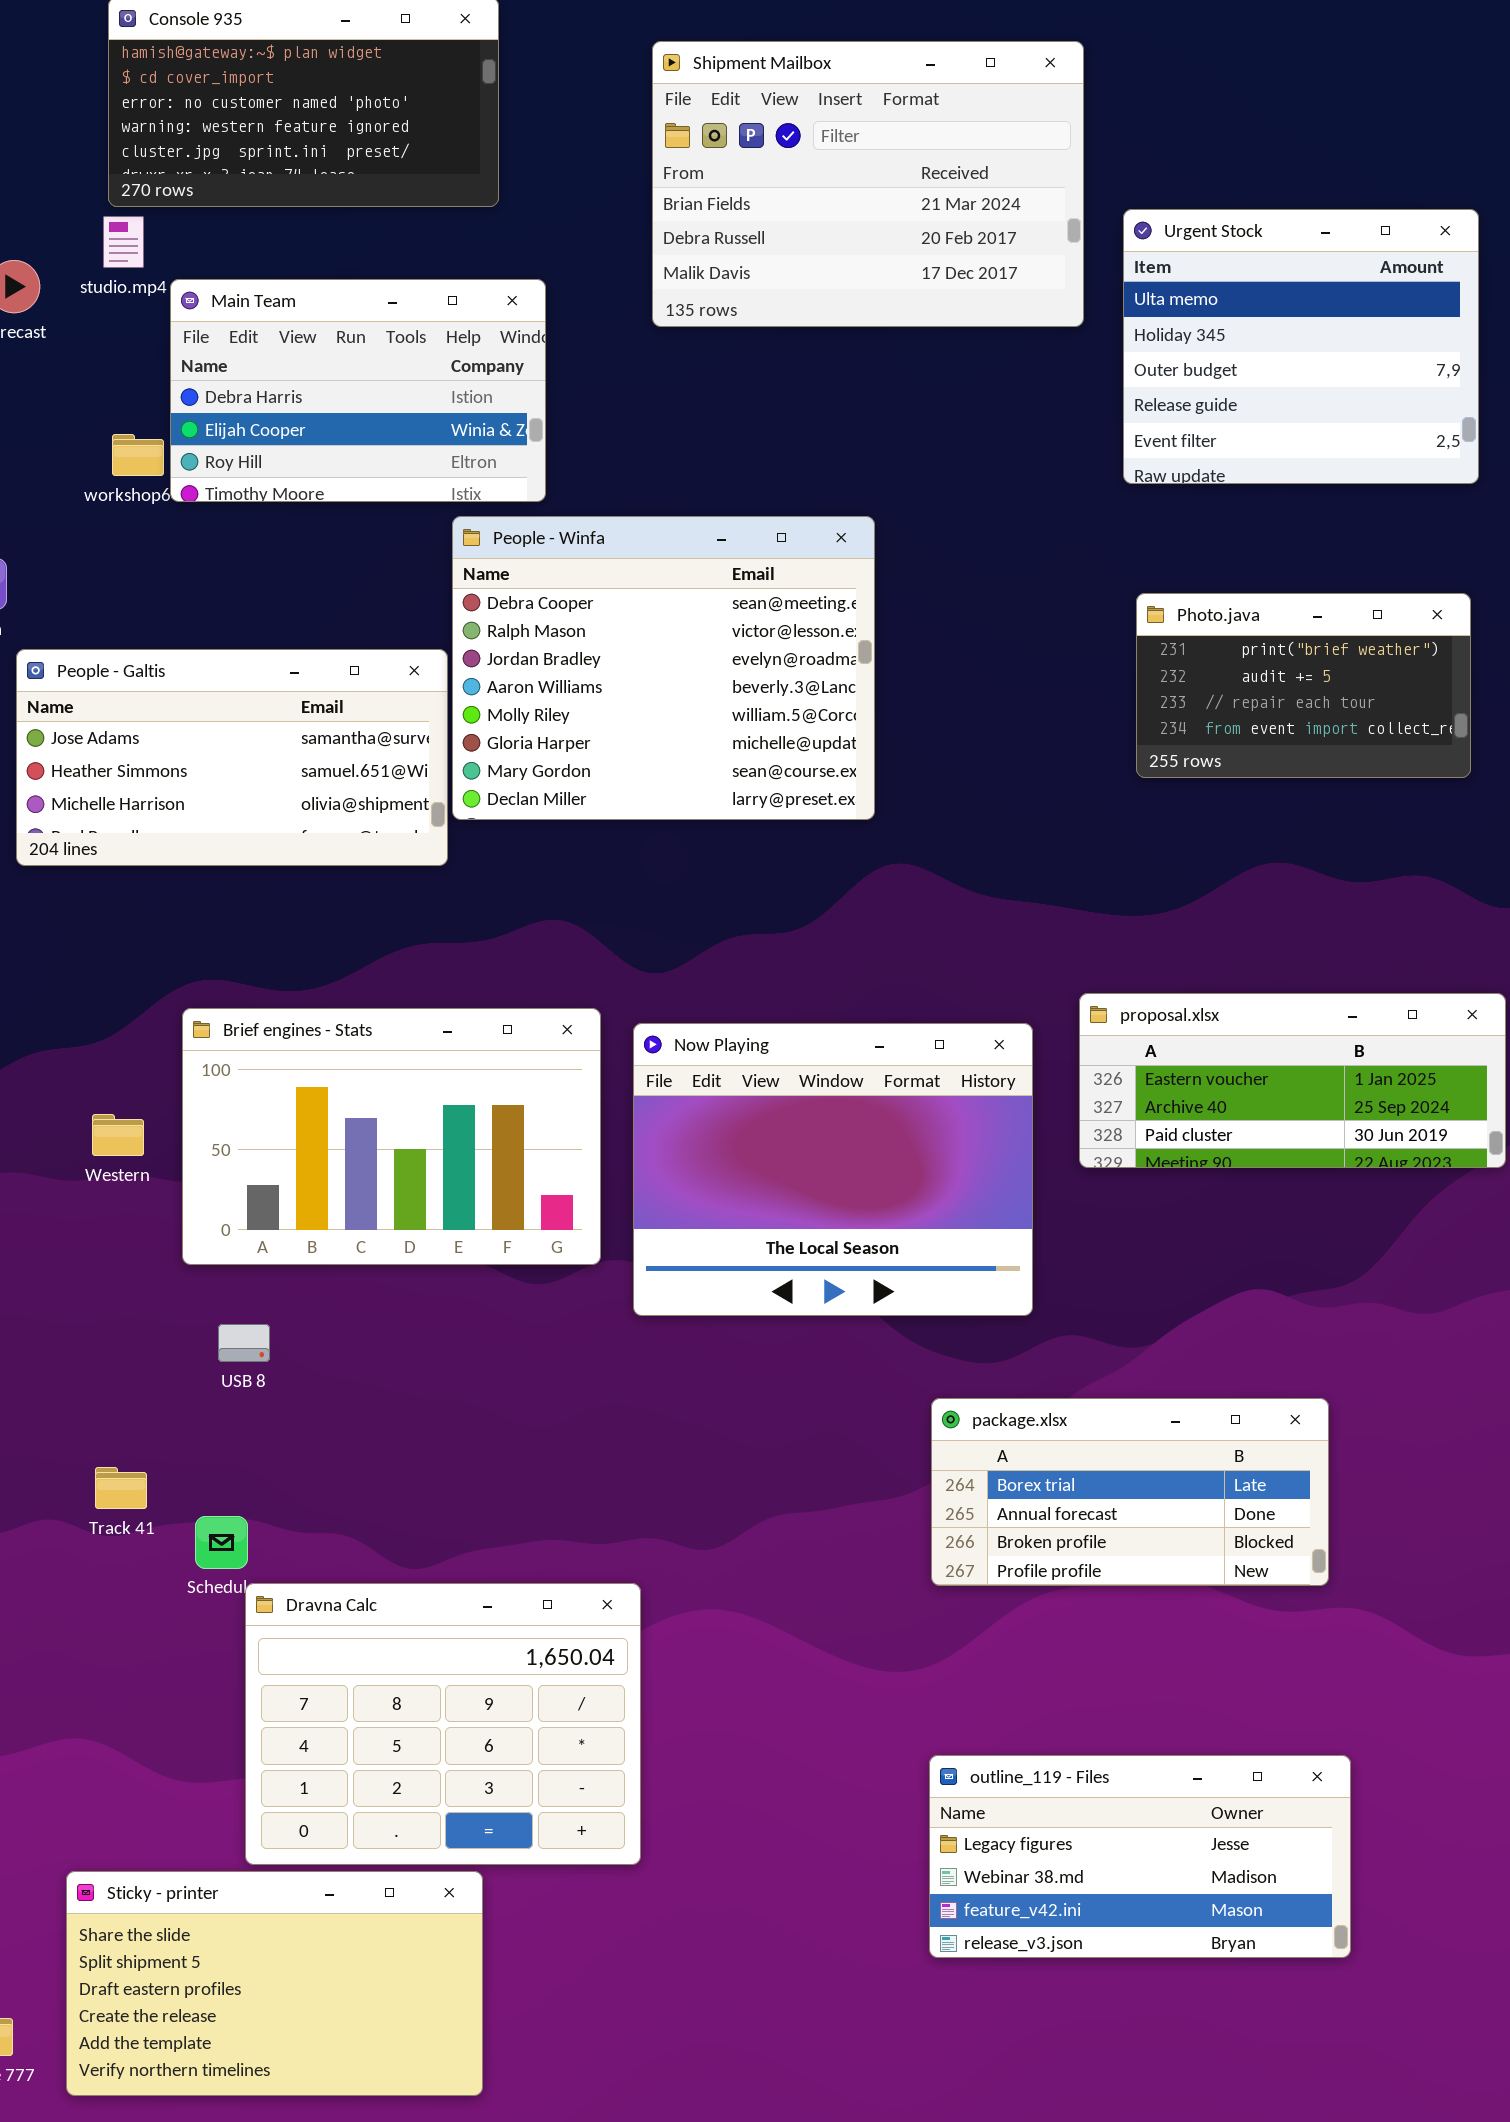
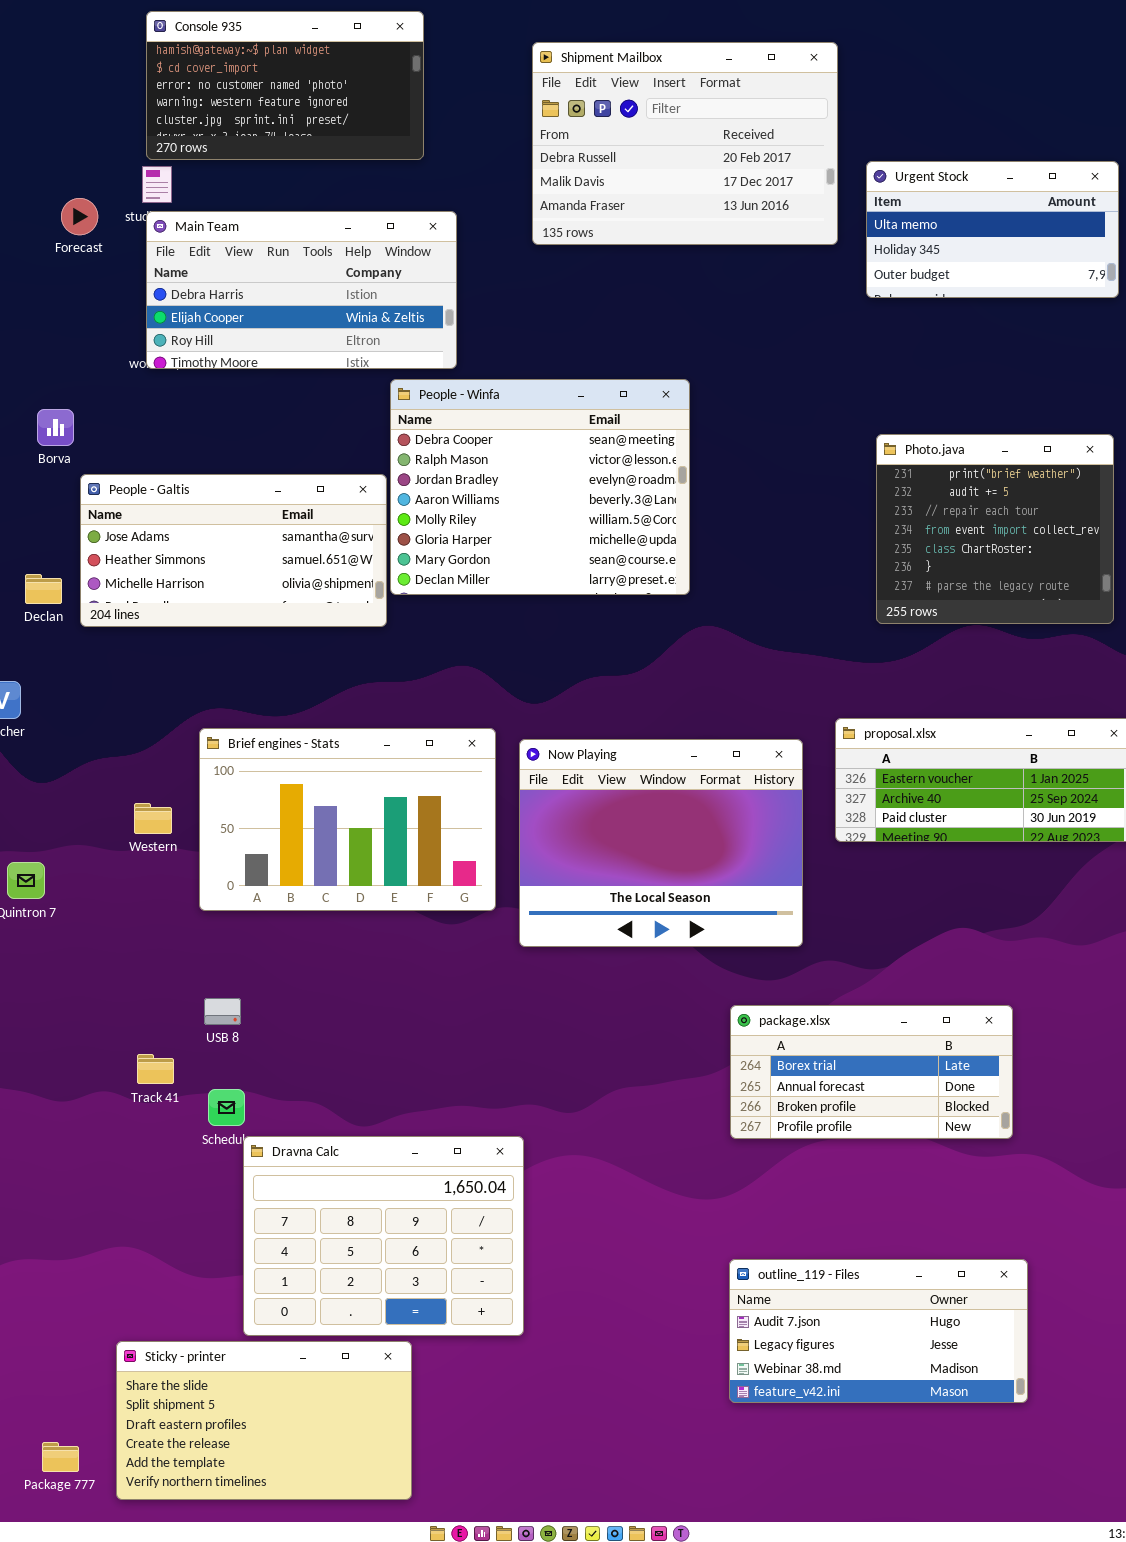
Shipment Mailbox: [652,41,1084,327] -> [532,42,838,245], scrolled down 1 row
Urgent Stock: [1123,209,1479,484] -> [866,161,1119,298], resized
Main Team: [170,279,546,502] -> [146,211,457,369], resized
Photo.java: [1136,593,1471,778] -> [876,434,1114,624], resized
USB 8: [218,1324,270,1362] -> [204,998,241,1025], moved
outline_119 - Files: [929,1755,1351,1958] -> [729,1259,1028,1403], scrolled up 1 row

